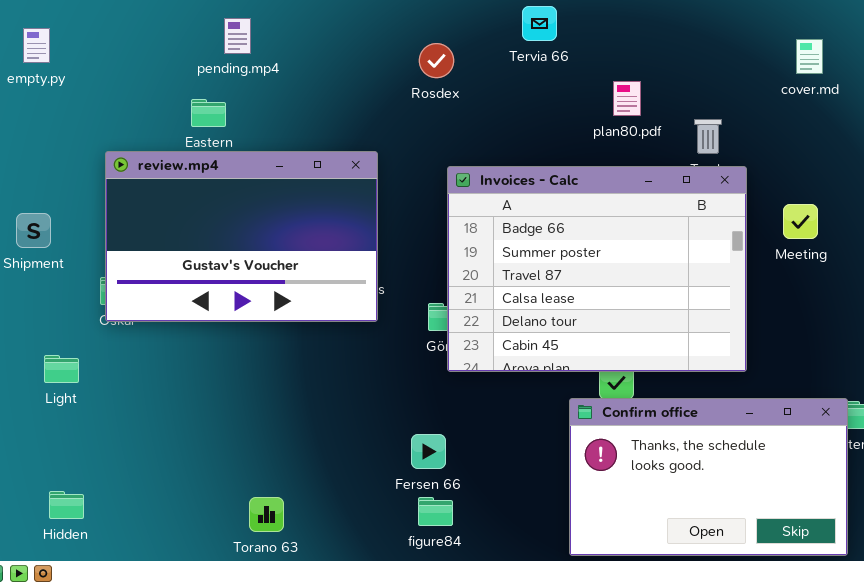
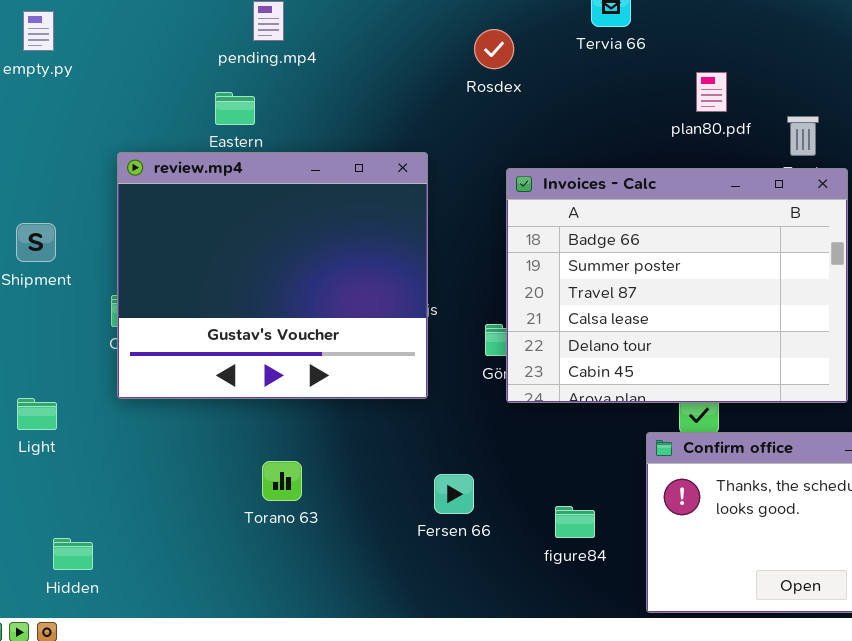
review.mp4: [105,151,378,322] -> [117,152,428,399], resized
Light: [44,355,79,383] -> [17,398,57,430], moved
Fersen 66: [411,434,446,469] -> [434,474,474,514], moved
Torano 63: [249,497,284,532] -> [262,461,302,501], moved
figure84: [418,497,453,526] -> [555,506,595,538], moved

